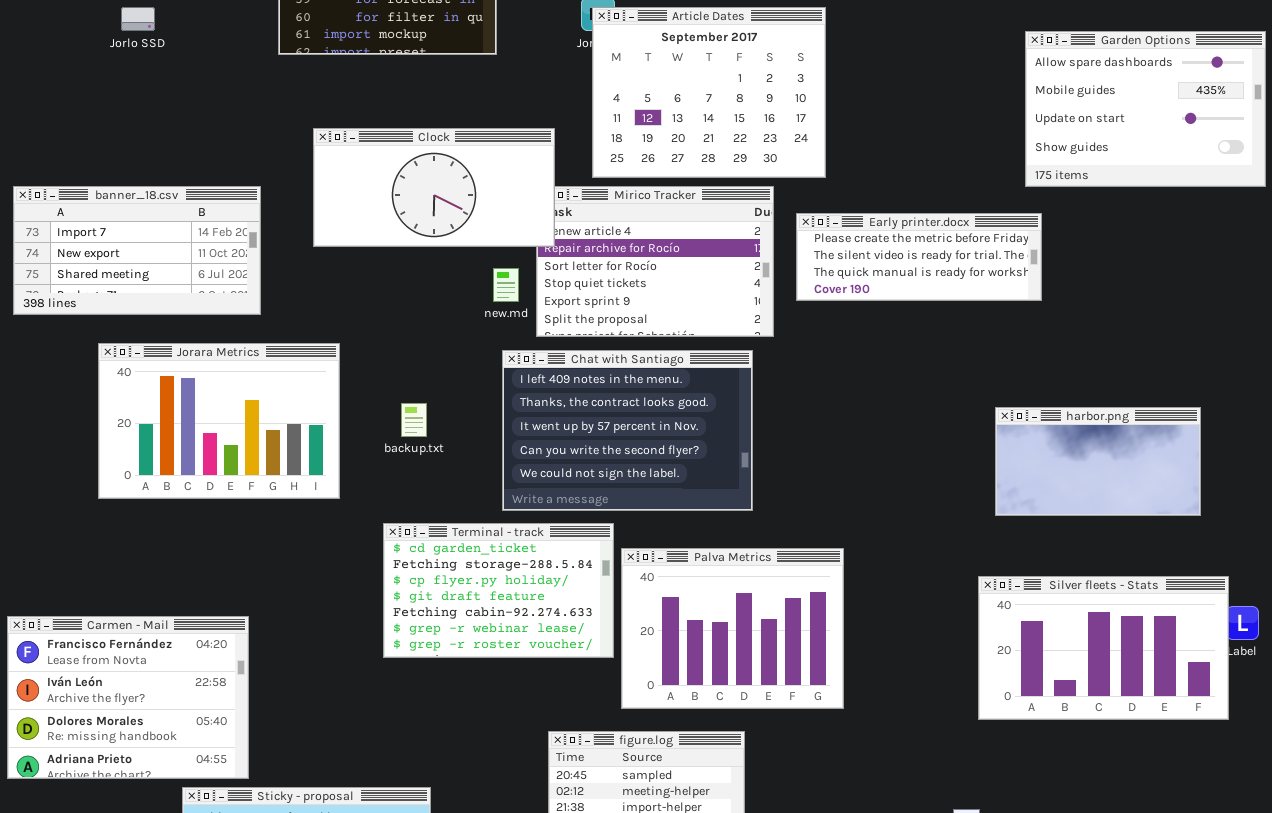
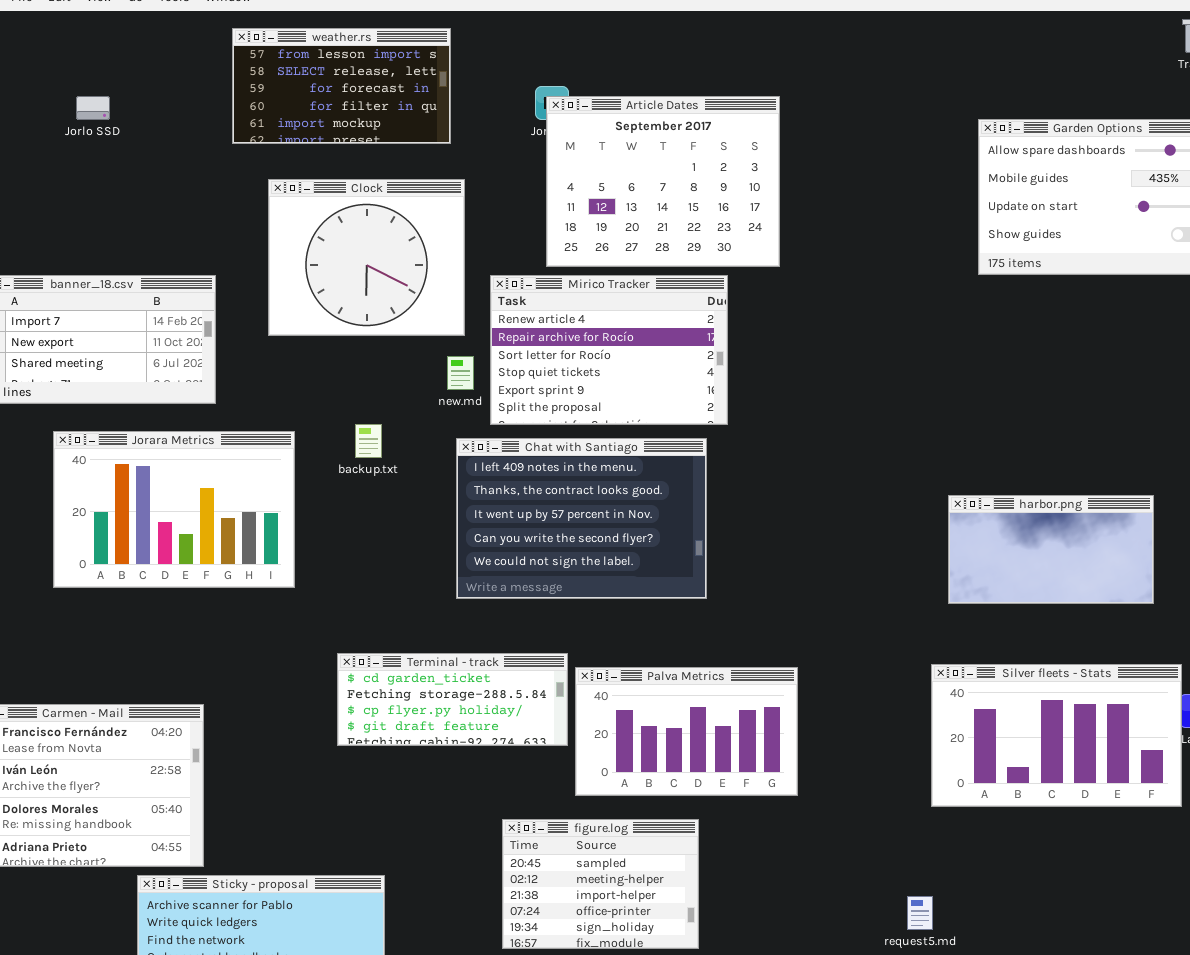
Clock: [313,128,555,247] -> [268,179,465,336], resized
Early printer.docx: [796,213,1042,301] -> none, closed
backup.txt: [401,403,427,437] -> [355,424,382,458], moved
Terminal - track: [383,523,614,658] -> [337,653,568,746], resized
Palva Metrics: [621,548,844,709] -> [575,667,798,796], resized

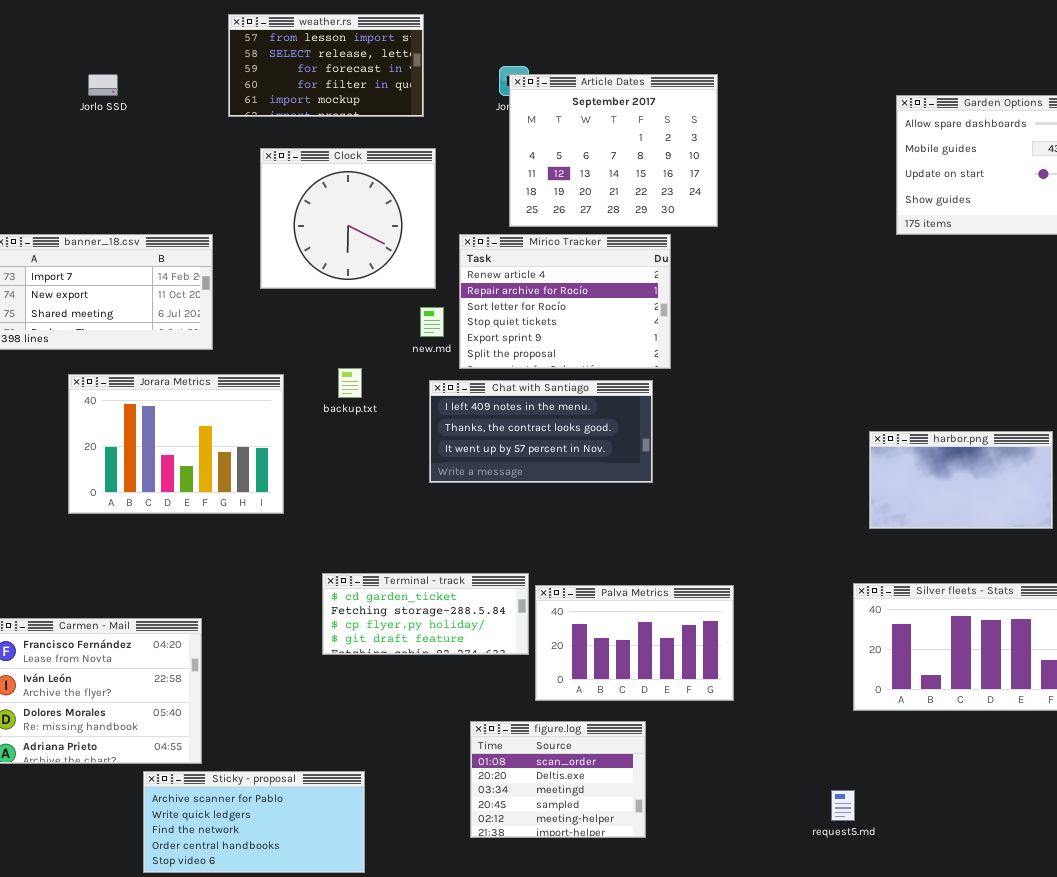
Chat with Santiago: [456,438,707,599] -> [429,380,653,483], resized
figure.log: [502,819,699,949] -> [470,721,646,838], scrolled up 3 rows

